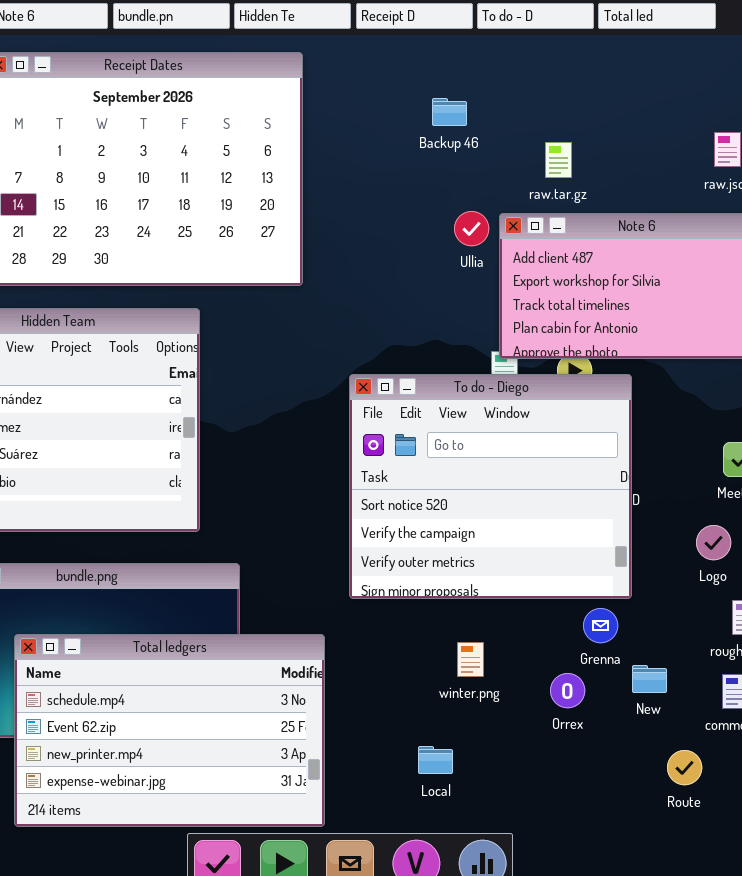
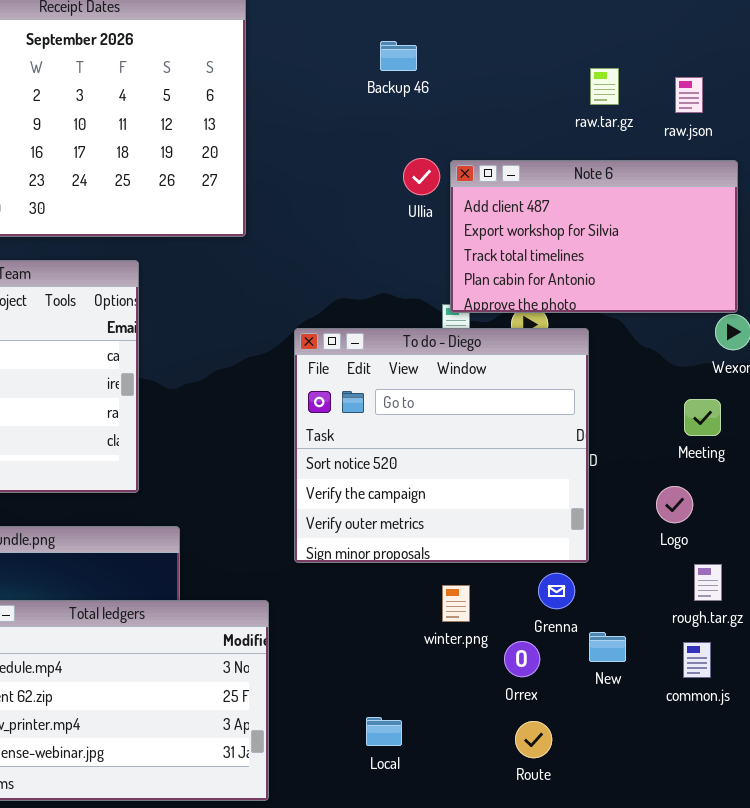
raw.tar.gz: [545,142,572,178] -> [590,68,619,105], moved
winter.png: [457,642,484,677] -> [442,585,470,622], moved
Route: [667,750,702,785] -> [515,721,552,758], moved

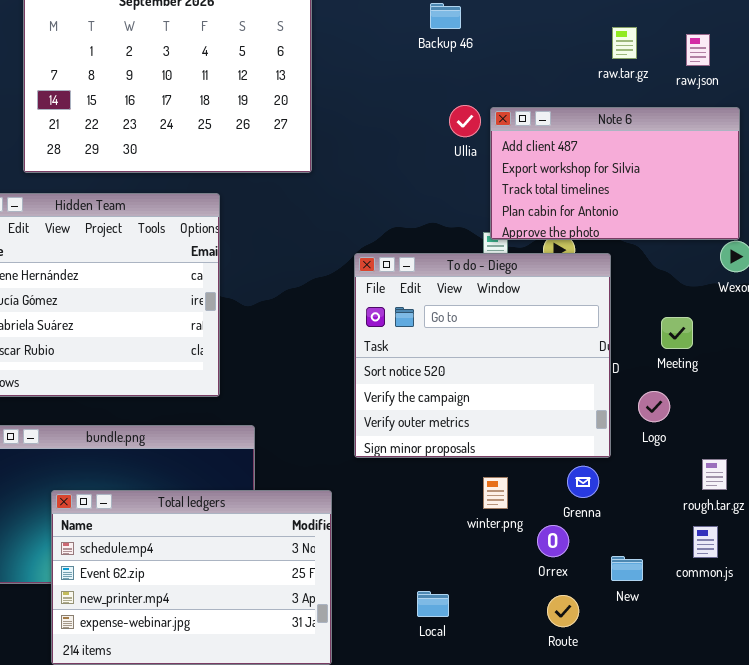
Meeting: [684,399,721,436] -> [661,317,693,349], moved
Logo: [656,486,693,523] -> [638,391,670,422], moved
New: [589,632,626,662] -> [611,556,643,581], moved

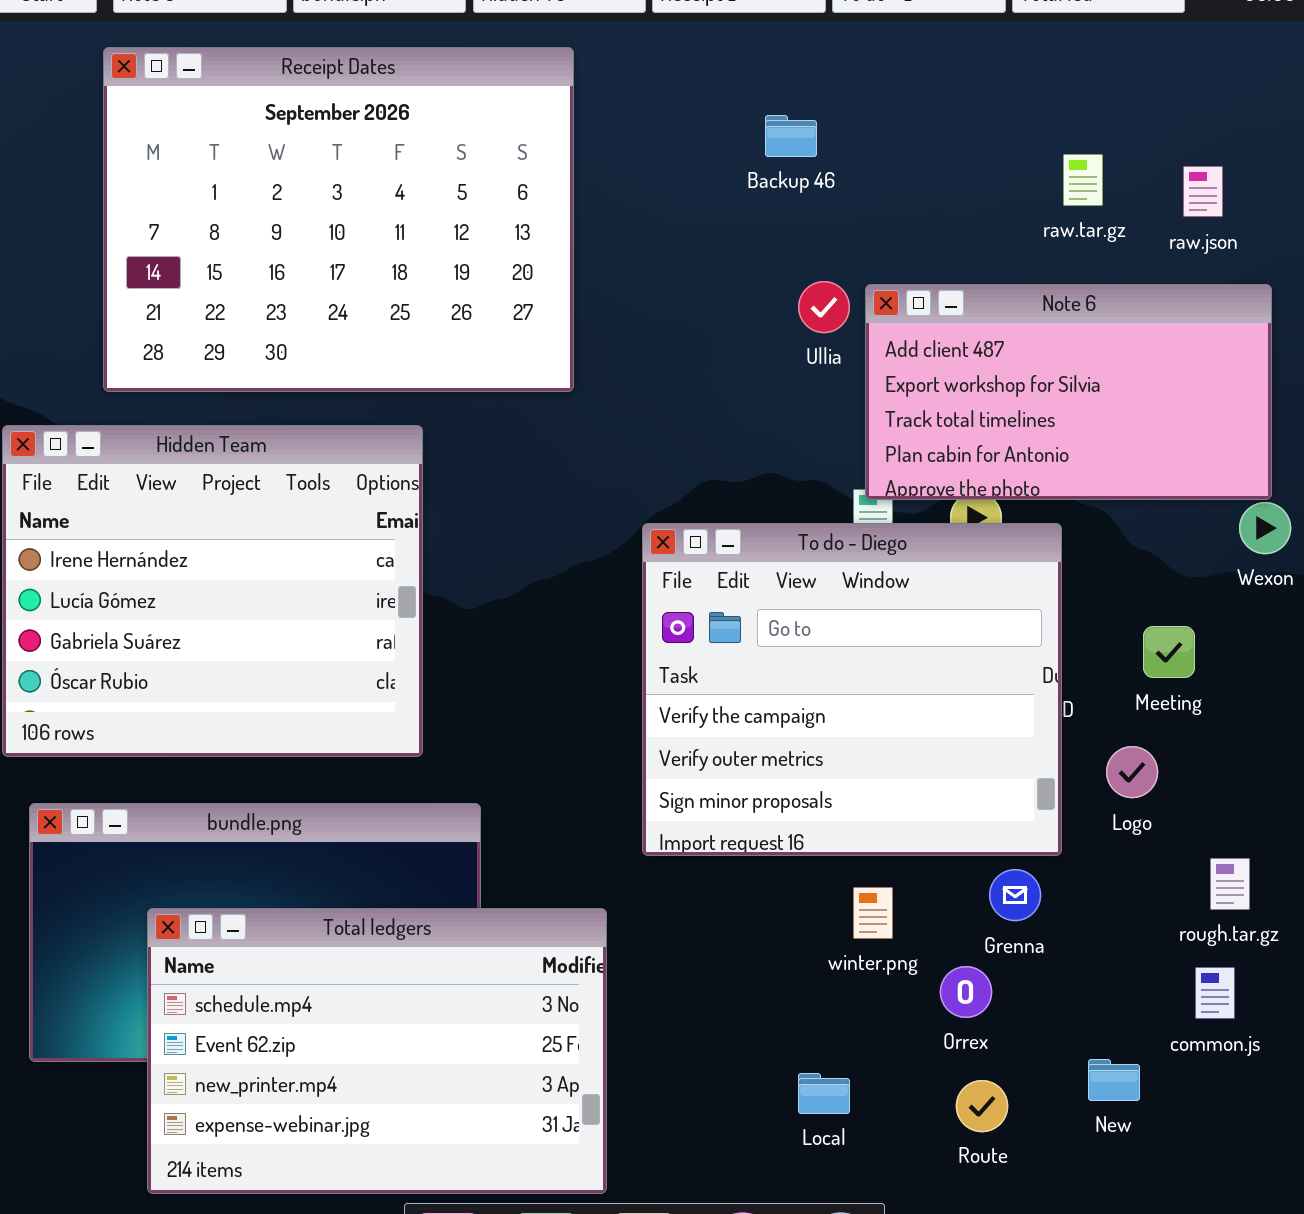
To do - Diego: [354,253,611,458] -> [642,523,1062,856], scrolled down 1 row
New: [611,556,643,581] -> [1088,1059,1140,1101], moved
Local: [417,591,449,617] -> [798,1073,850,1114], moved

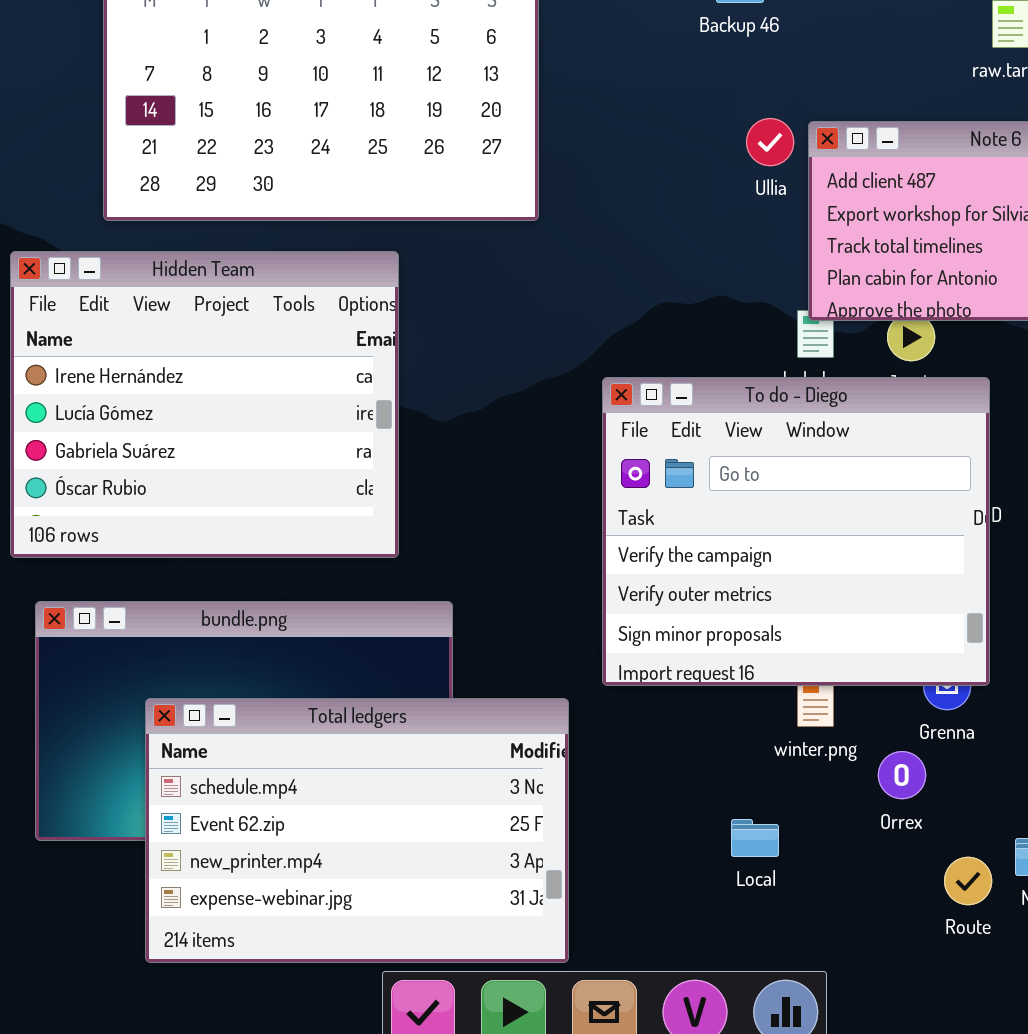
To do - Diego: [642,523,1062,856] -> [602,377,990,686], moved
Local: [798,1073,850,1114] -> [731,819,779,857], moved
Route: [956,1080,1008,1132] -> [944,857,992,905], moved

